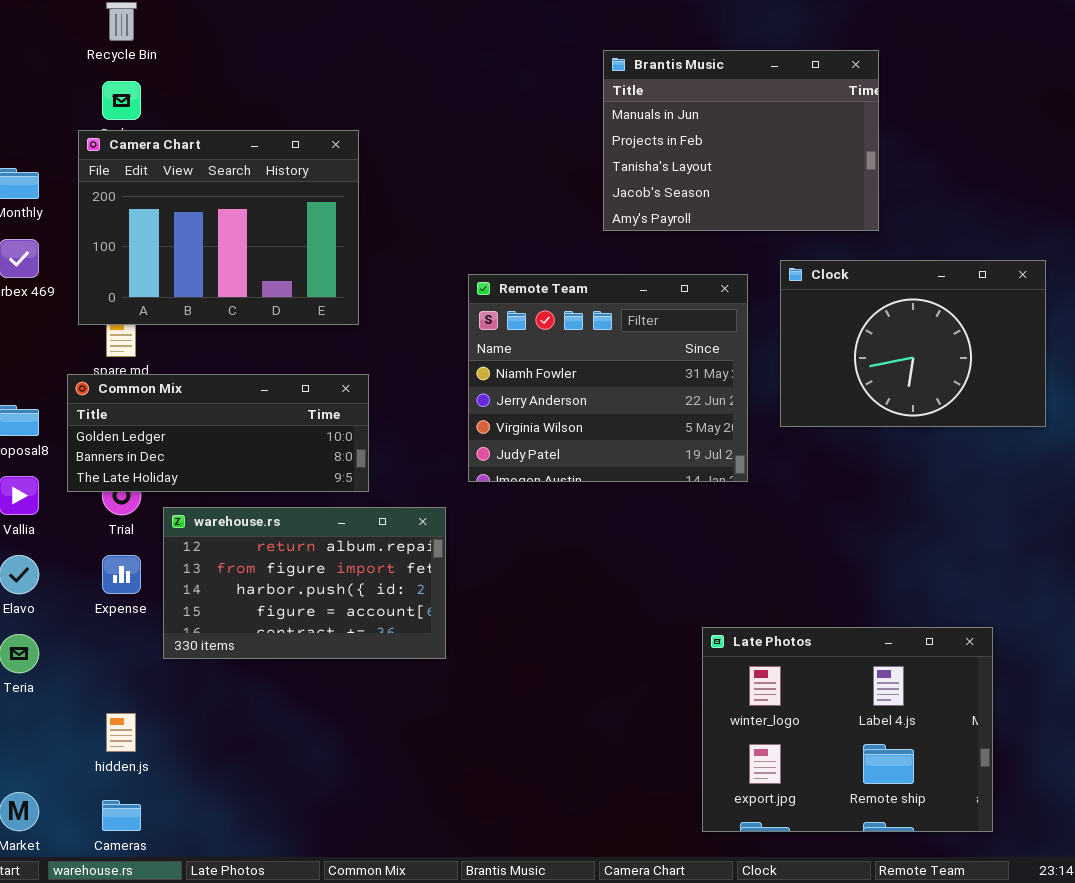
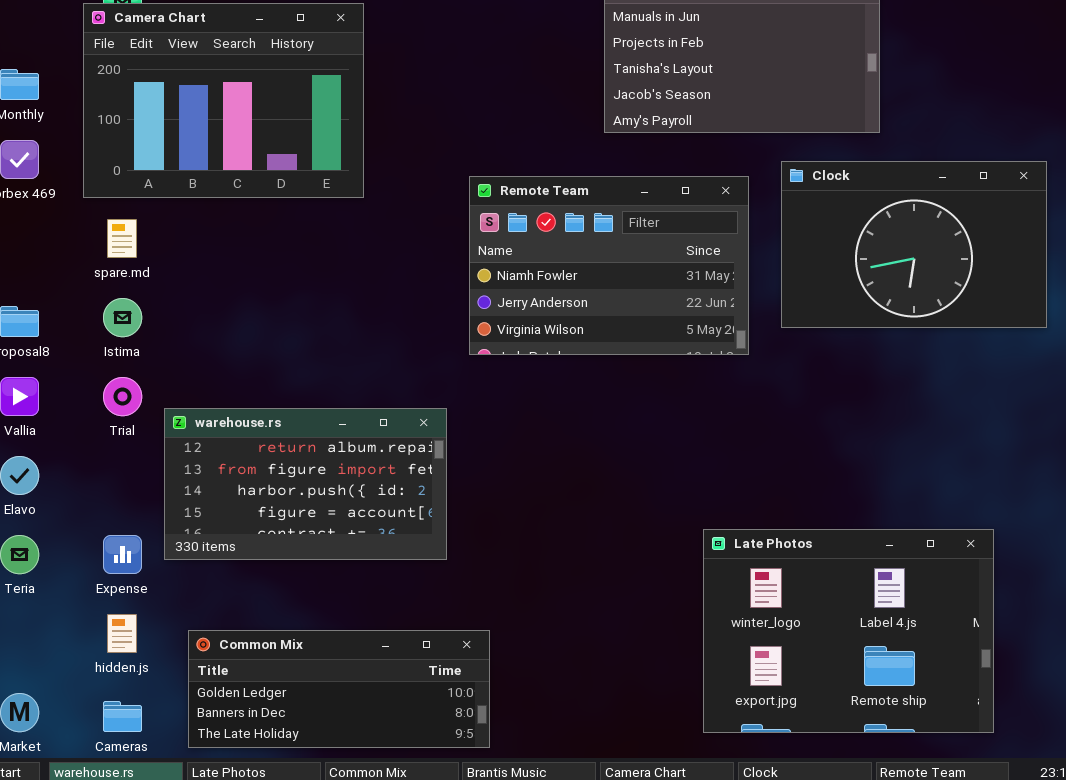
Camera Chart: [78,130,359,325] -> [83,3,364,198], moved
Remote Team: [468,274,748,482] -> [469,176,749,355], resized
Common Mix: [67,374,369,492] -> [188,630,490,748], moved
Expense: [102,555,141,594] -> [103,535,142,574], moved

